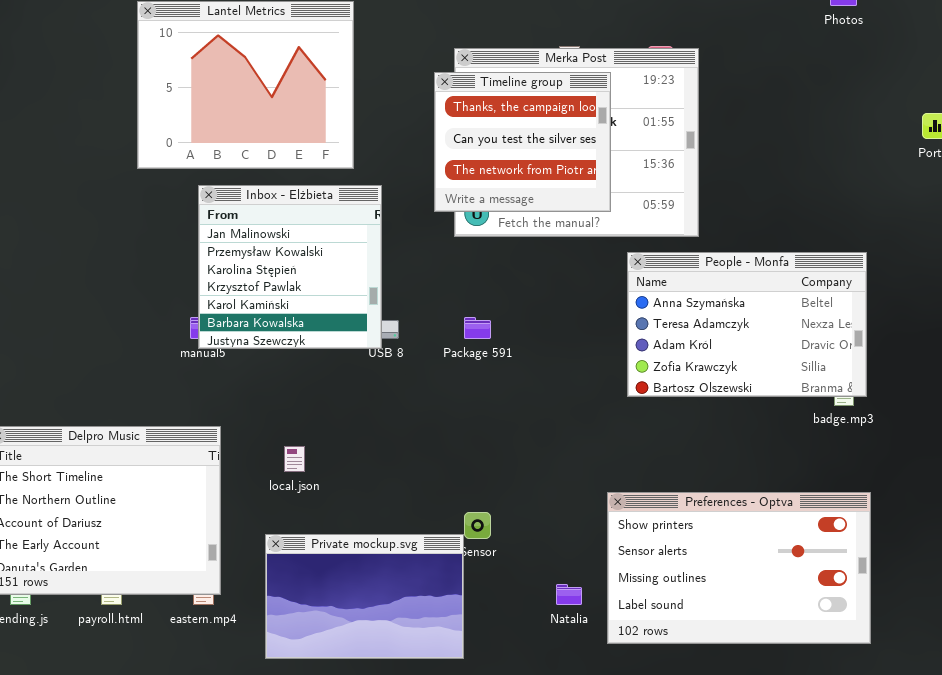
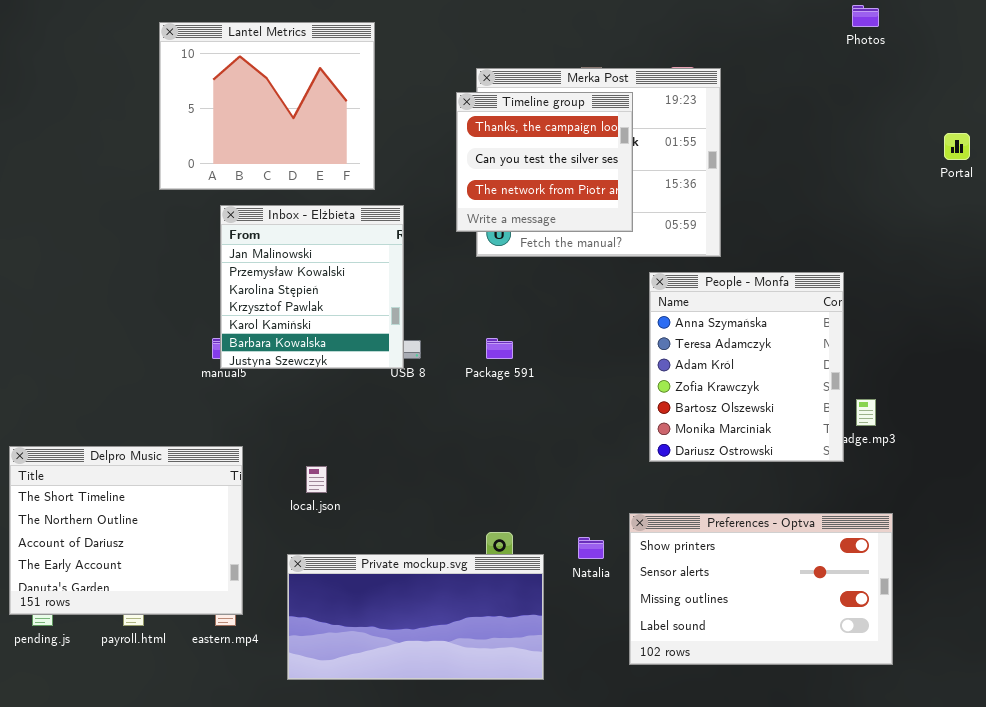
People - Monfa: [627,252,867,397] -> [649,272,844,462], resized
Private mockup.svg: [265,534,464,659] -> [287,554,544,680], resized
Natalia: [556,584,582,605] -> [578,537,604,559], moved

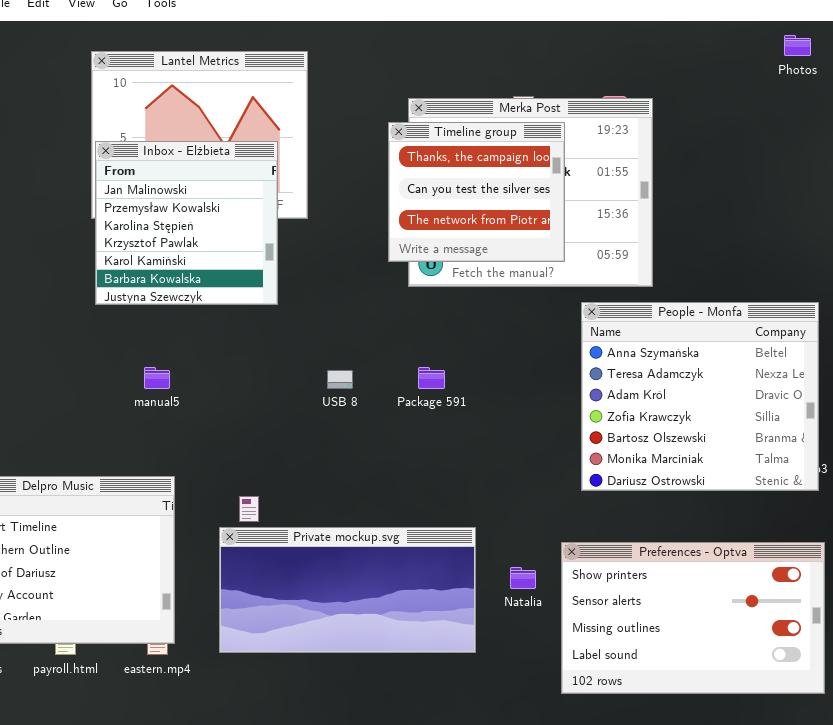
Inbox - Elżbieta: [220,205,404,369] -> [95,141,278,305], moved
People - Monfa: [649,272,844,462] -> [581,302,819,491], resized
Private mockup.svg: [287,554,544,680] -> [219,527,476,653], moved

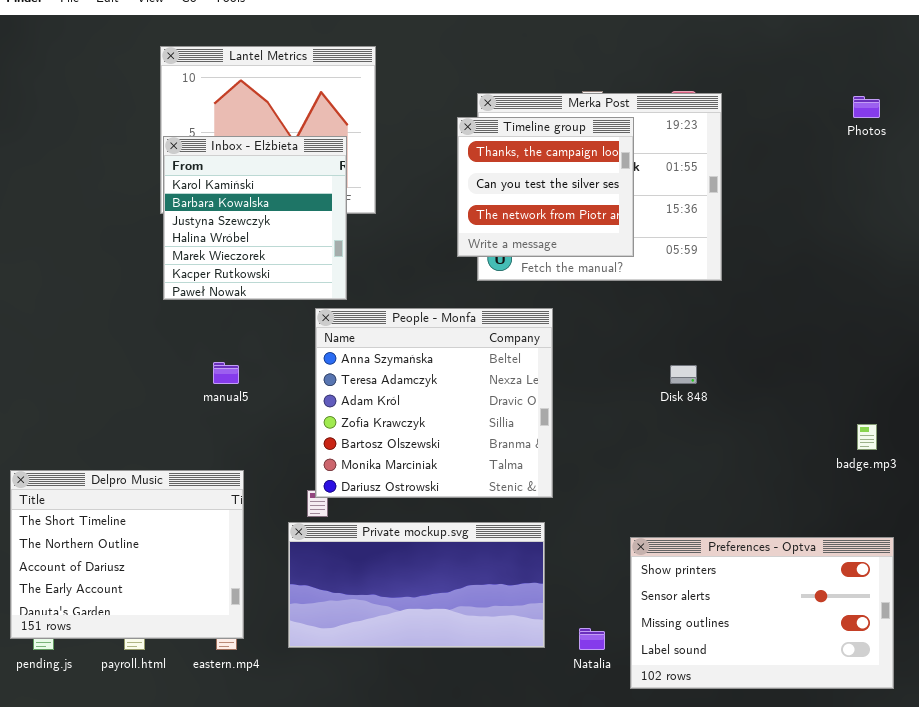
Photos: [784,35,811,56] -> [853,96,880,118], moved
Inbox - Elżbieta: [95,141,278,305] -> [163,136,347,300], scrolled down 4 rows
People - Monfa: [581,302,819,491] -> [315,308,553,498], moved
Natalia: [510,567,536,589] -> [579,628,605,650], moved

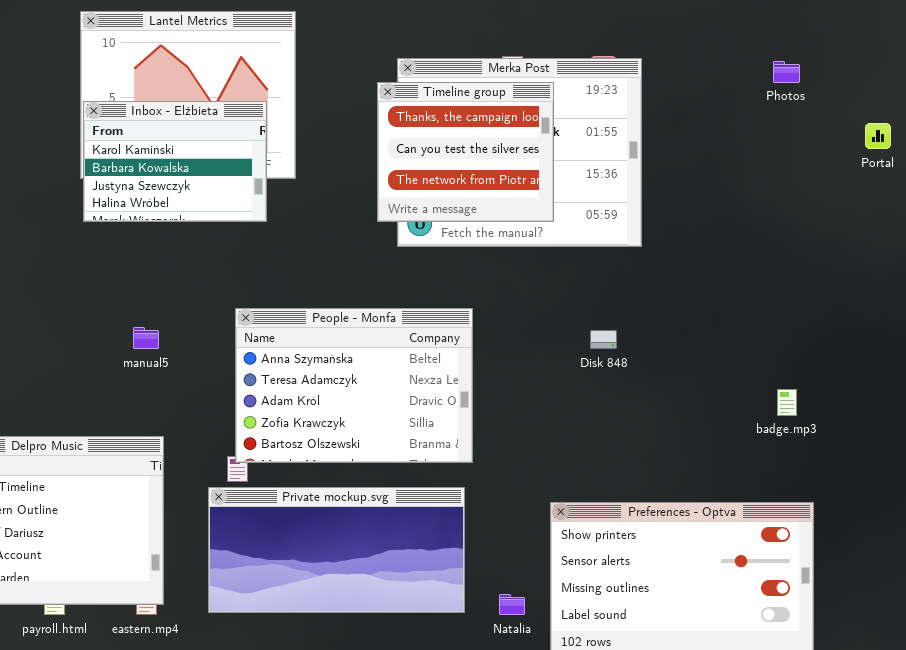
Inbox - Elżbieta: [163,136,347,300] -> [83,101,267,222], resized
People - Monfa: [315,308,553,498] -> [235,308,473,463], resized

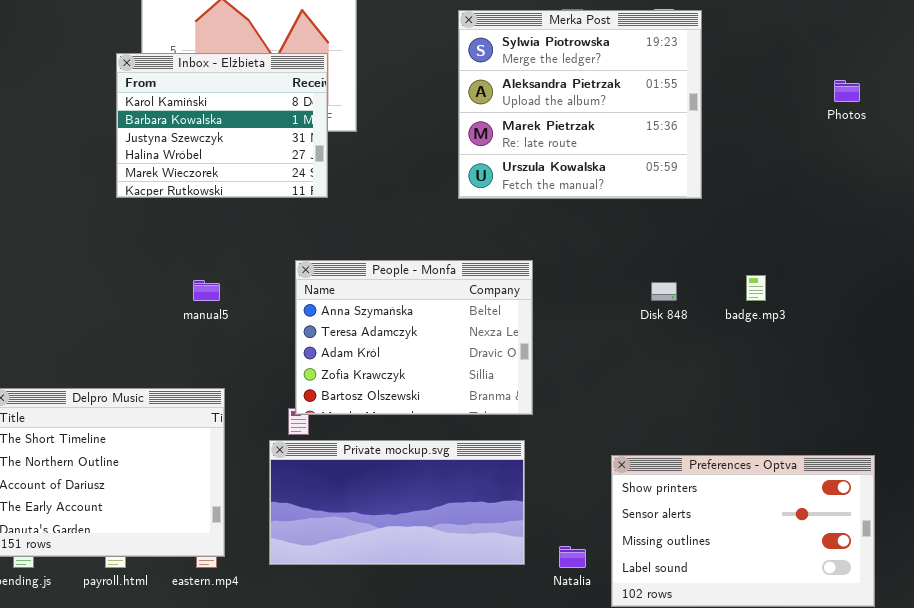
Photos: [773,61,800,83] -> [834,80,860,102], moved
Timeline group: [377,82,554,222] -> none, closed
Inbox - Elżbieta: [83,101,267,222] -> [116,53,328,198], resized
badge.mp3: [777,389,797,416] -> [746,275,766,301], moved

